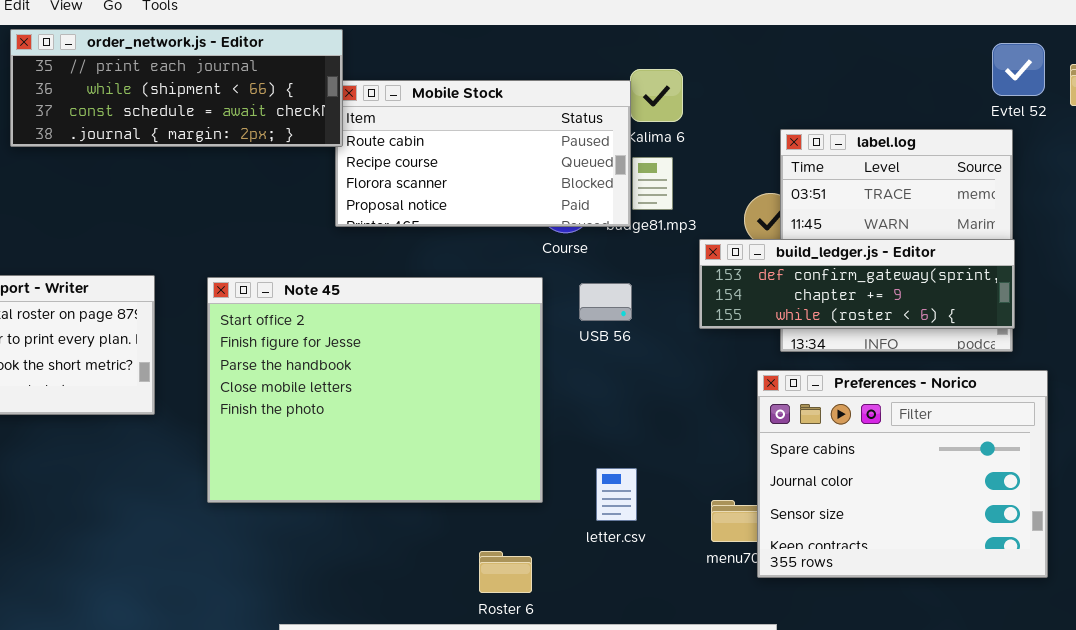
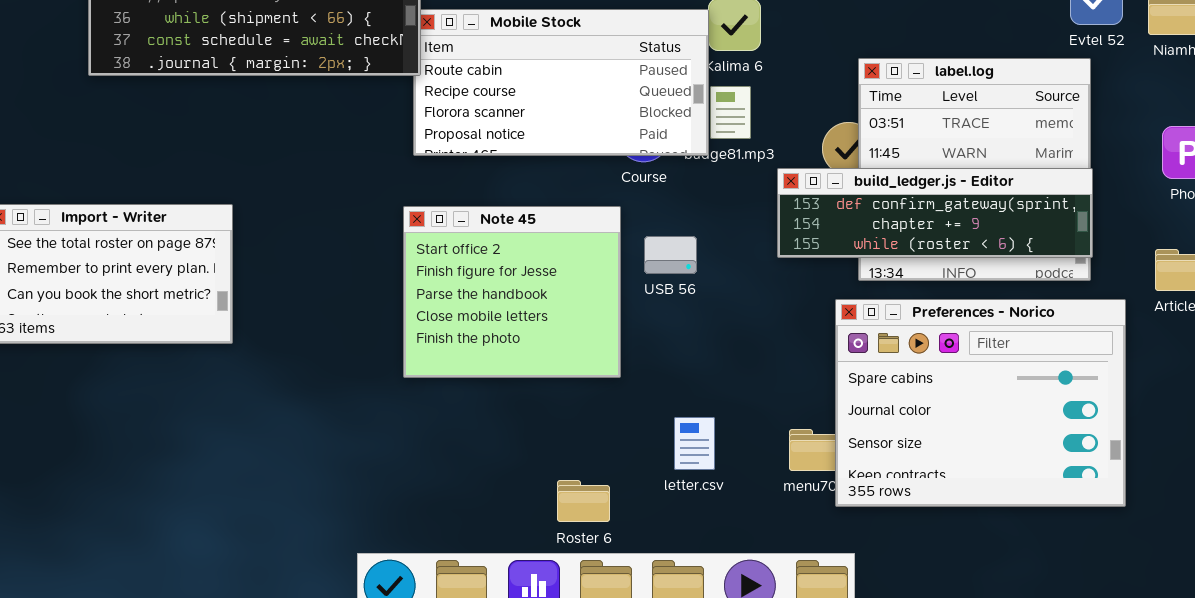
Note 45: [207,277,543,503] -> [403,206,621,378], resized
USB 56: [579,283,632,321] -> [644,236,697,274], moved
letter.csv: [596,468,637,521] -> [674,417,715,470], moved

